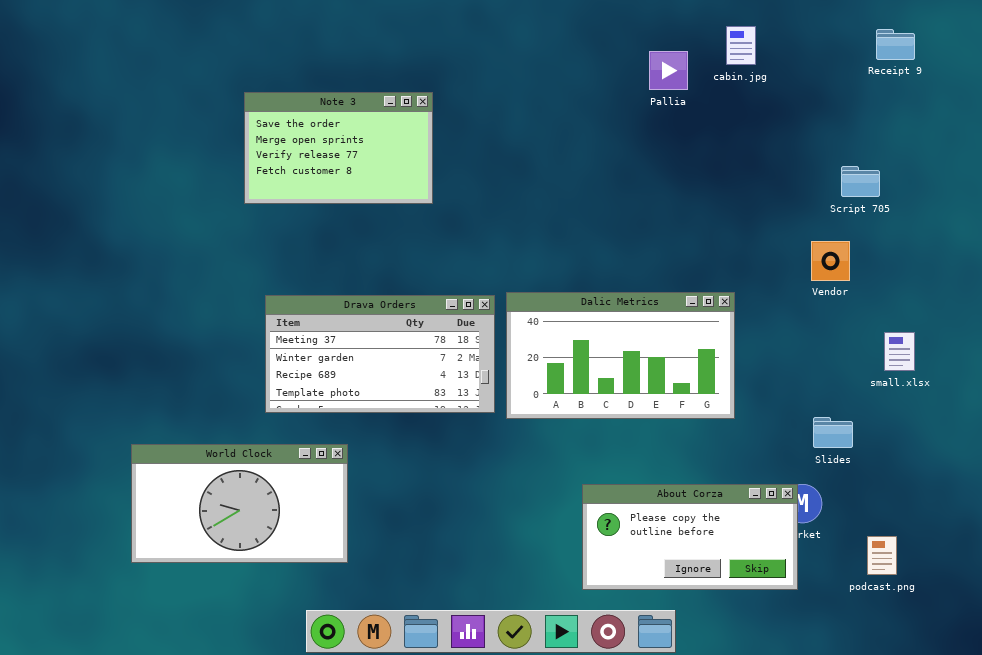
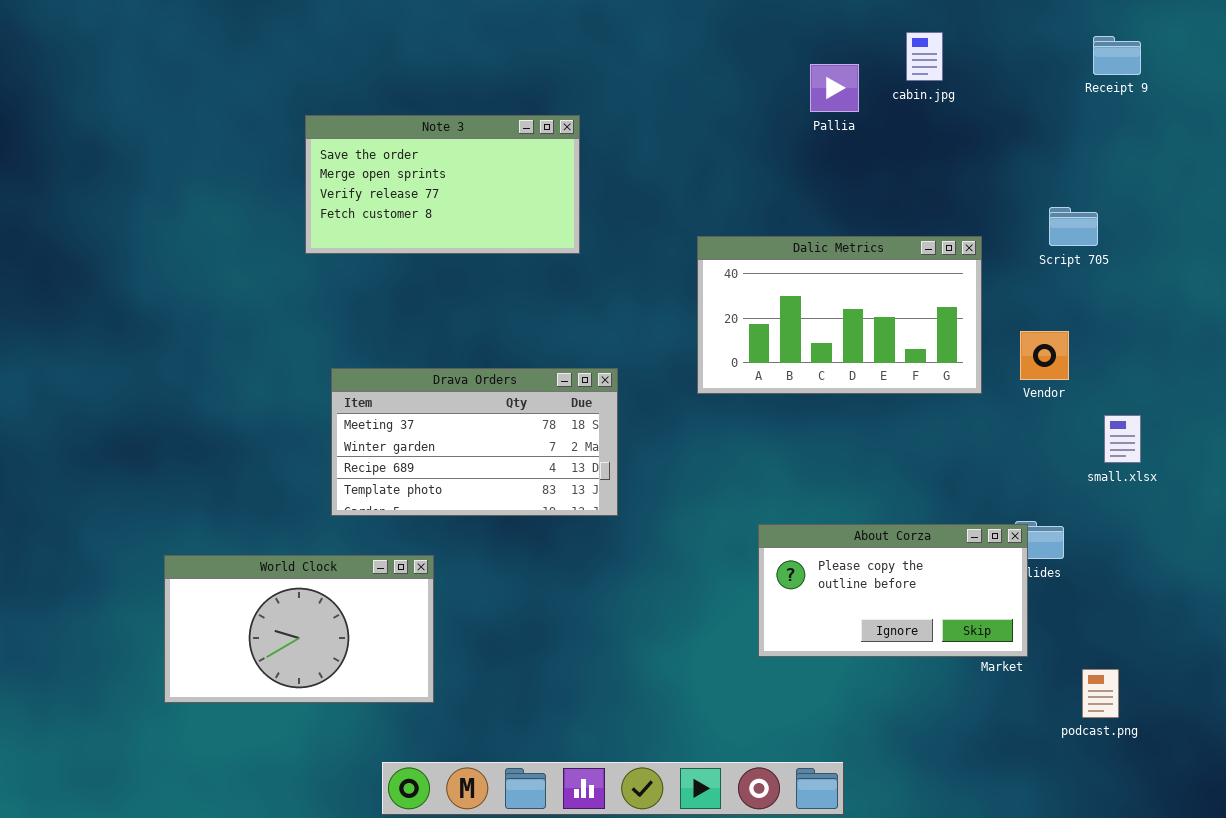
Note 3: [244,92,433,204] -> [305,115,580,254], resized
Vendor: [811,241,850,281] -> [1020,331,1069,380], moved
Dalic Metrics: [506,292,735,419] -> [697,236,982,394], moved
About Corza: [582,484,798,590] -> [758,524,1028,657], moved

